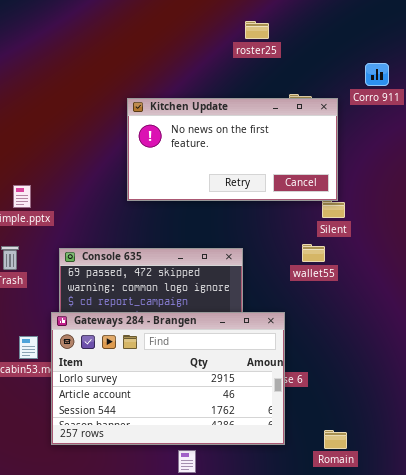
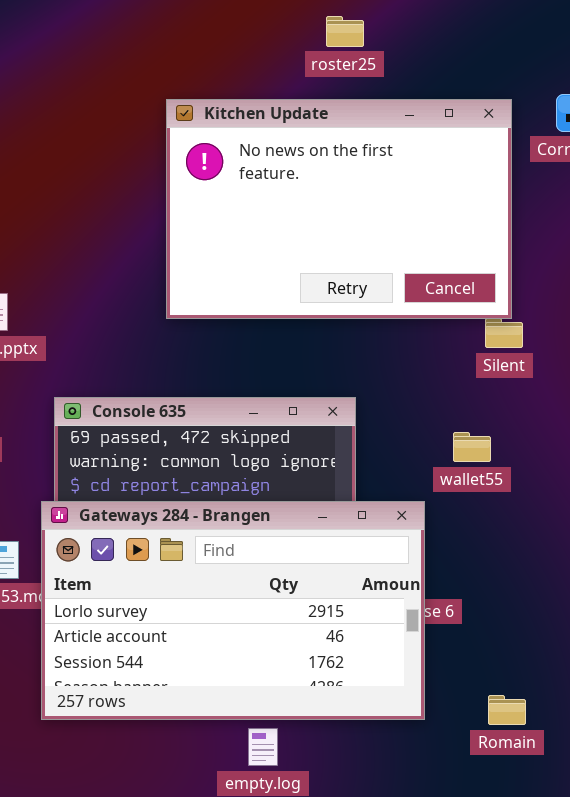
roster25: [245,21,269,39] -> [326,16,364,47], moved
Kitchen Update: [127,98,338,201] -> [166,99,512,319], resized
wallet55: [302,244,325,262] -> [453,432,491,462], moved

